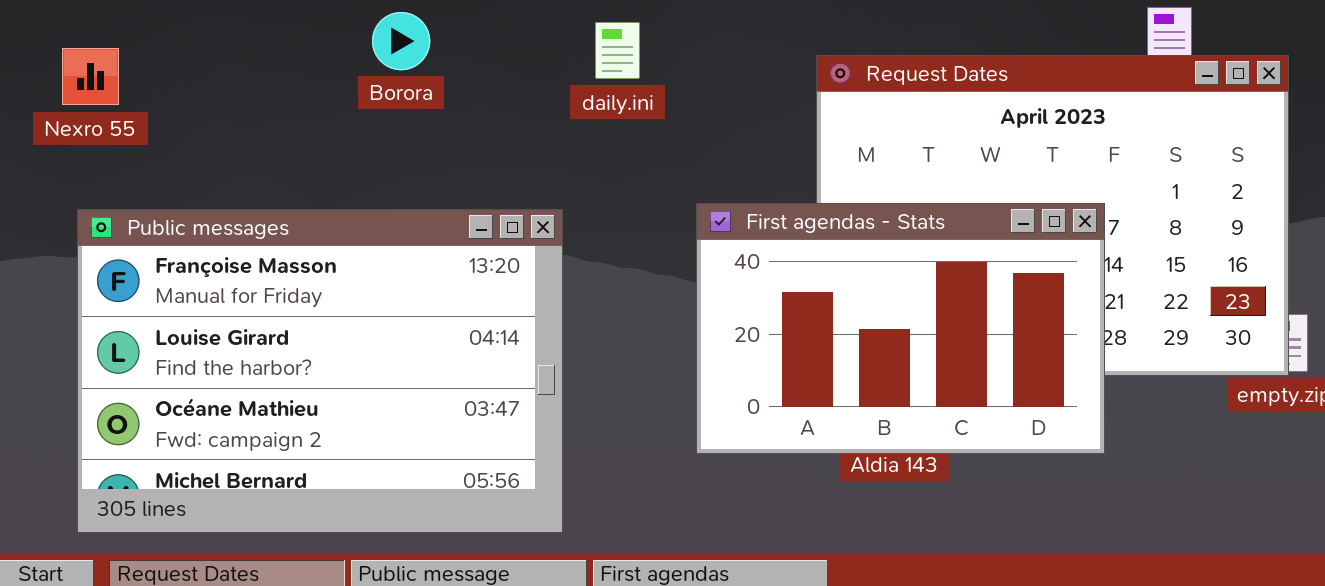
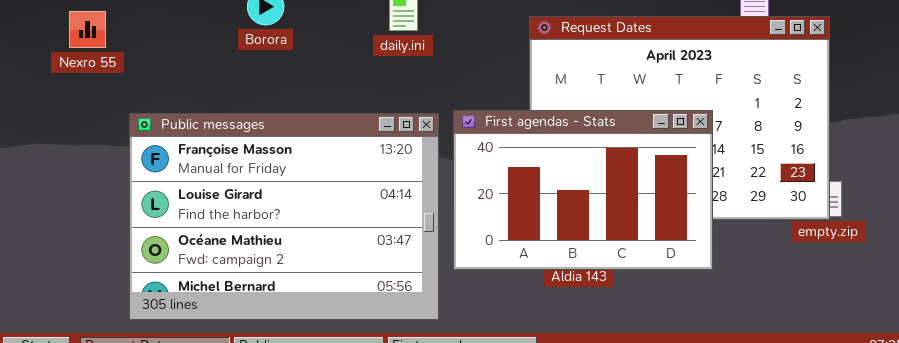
Nexro 55: [62,48,119,105] -> [69,11,106,48], moved
Public messages: [77,209,563,533] -> [129,113,439,320], moved

